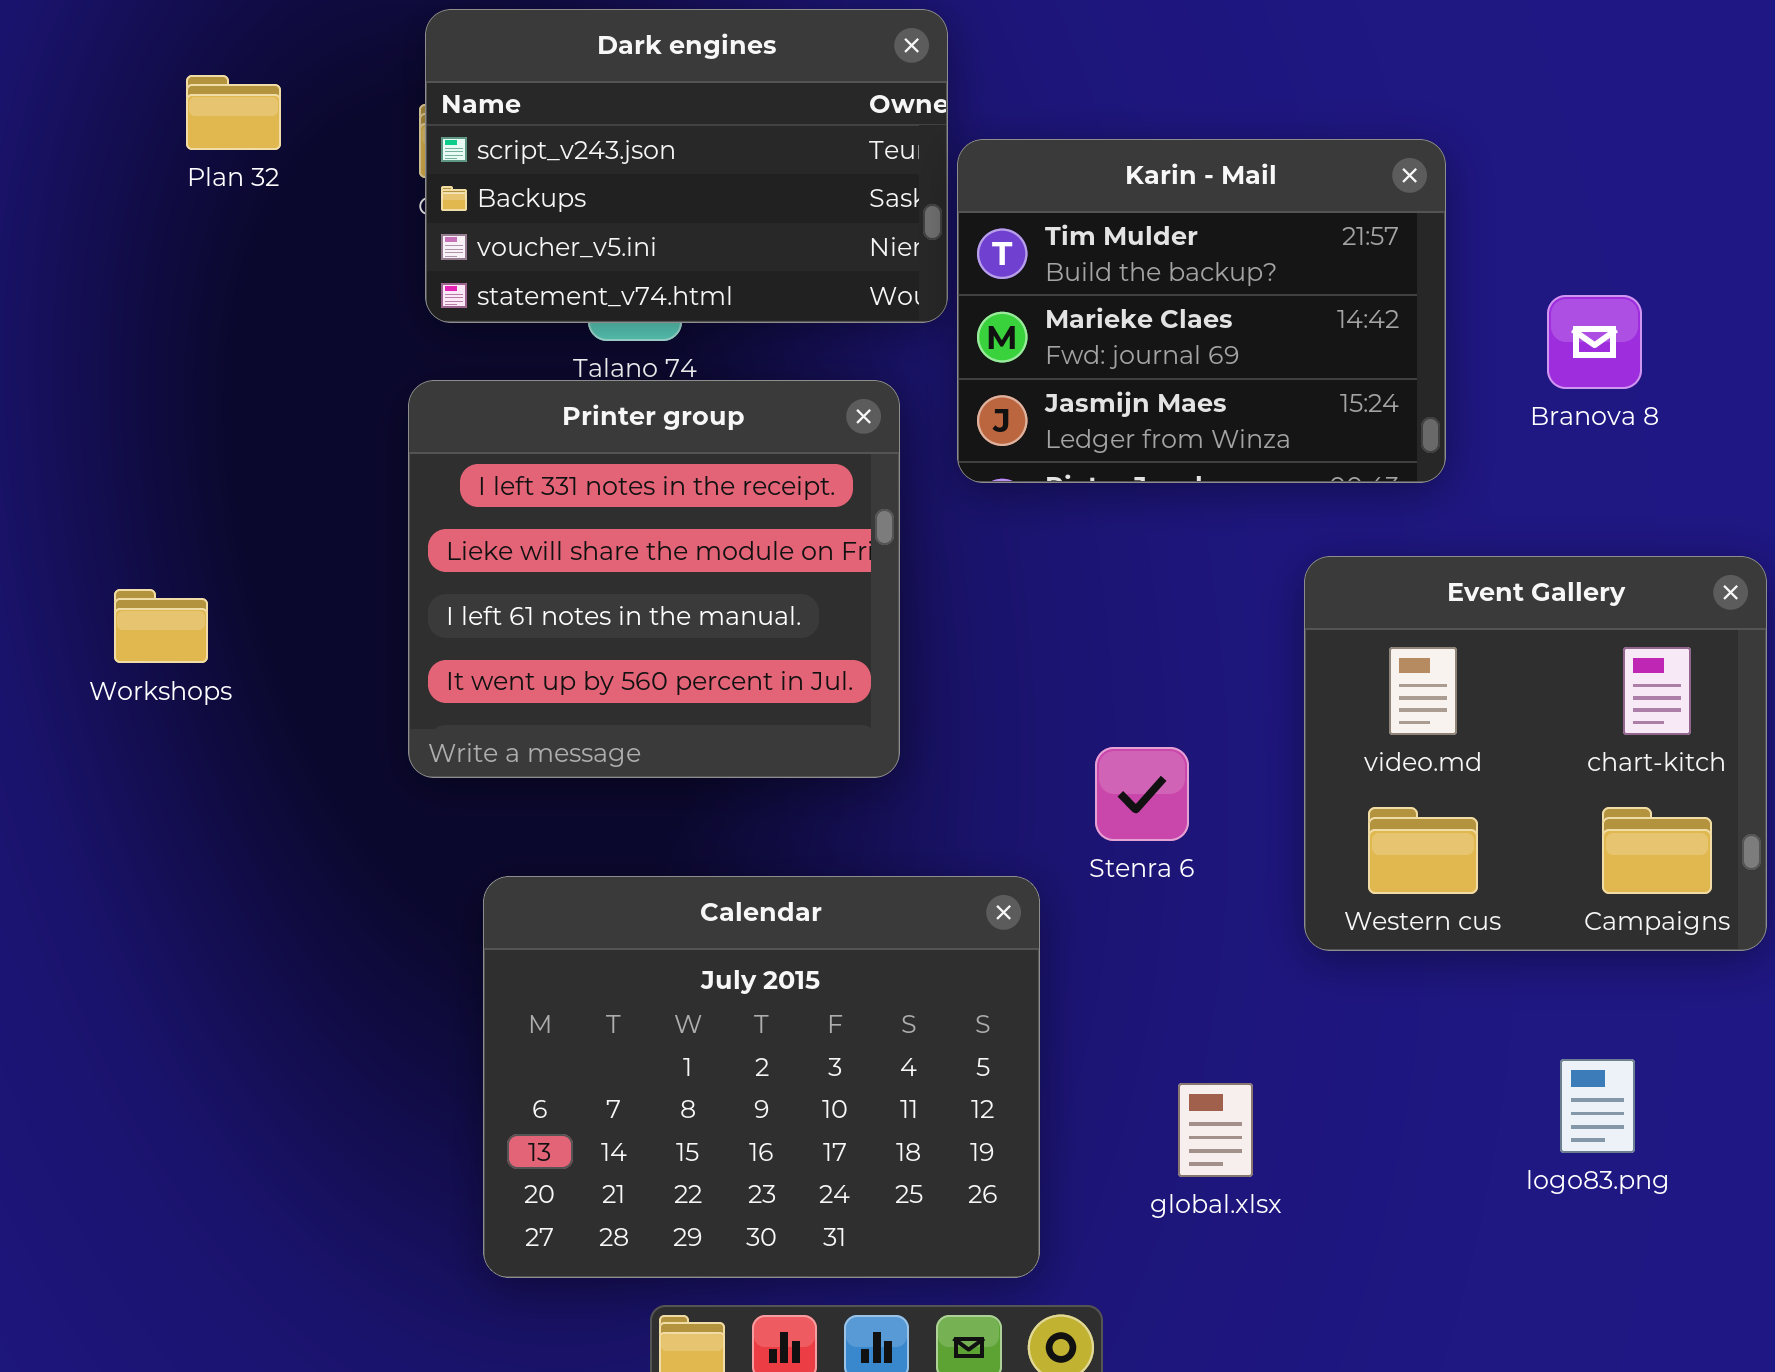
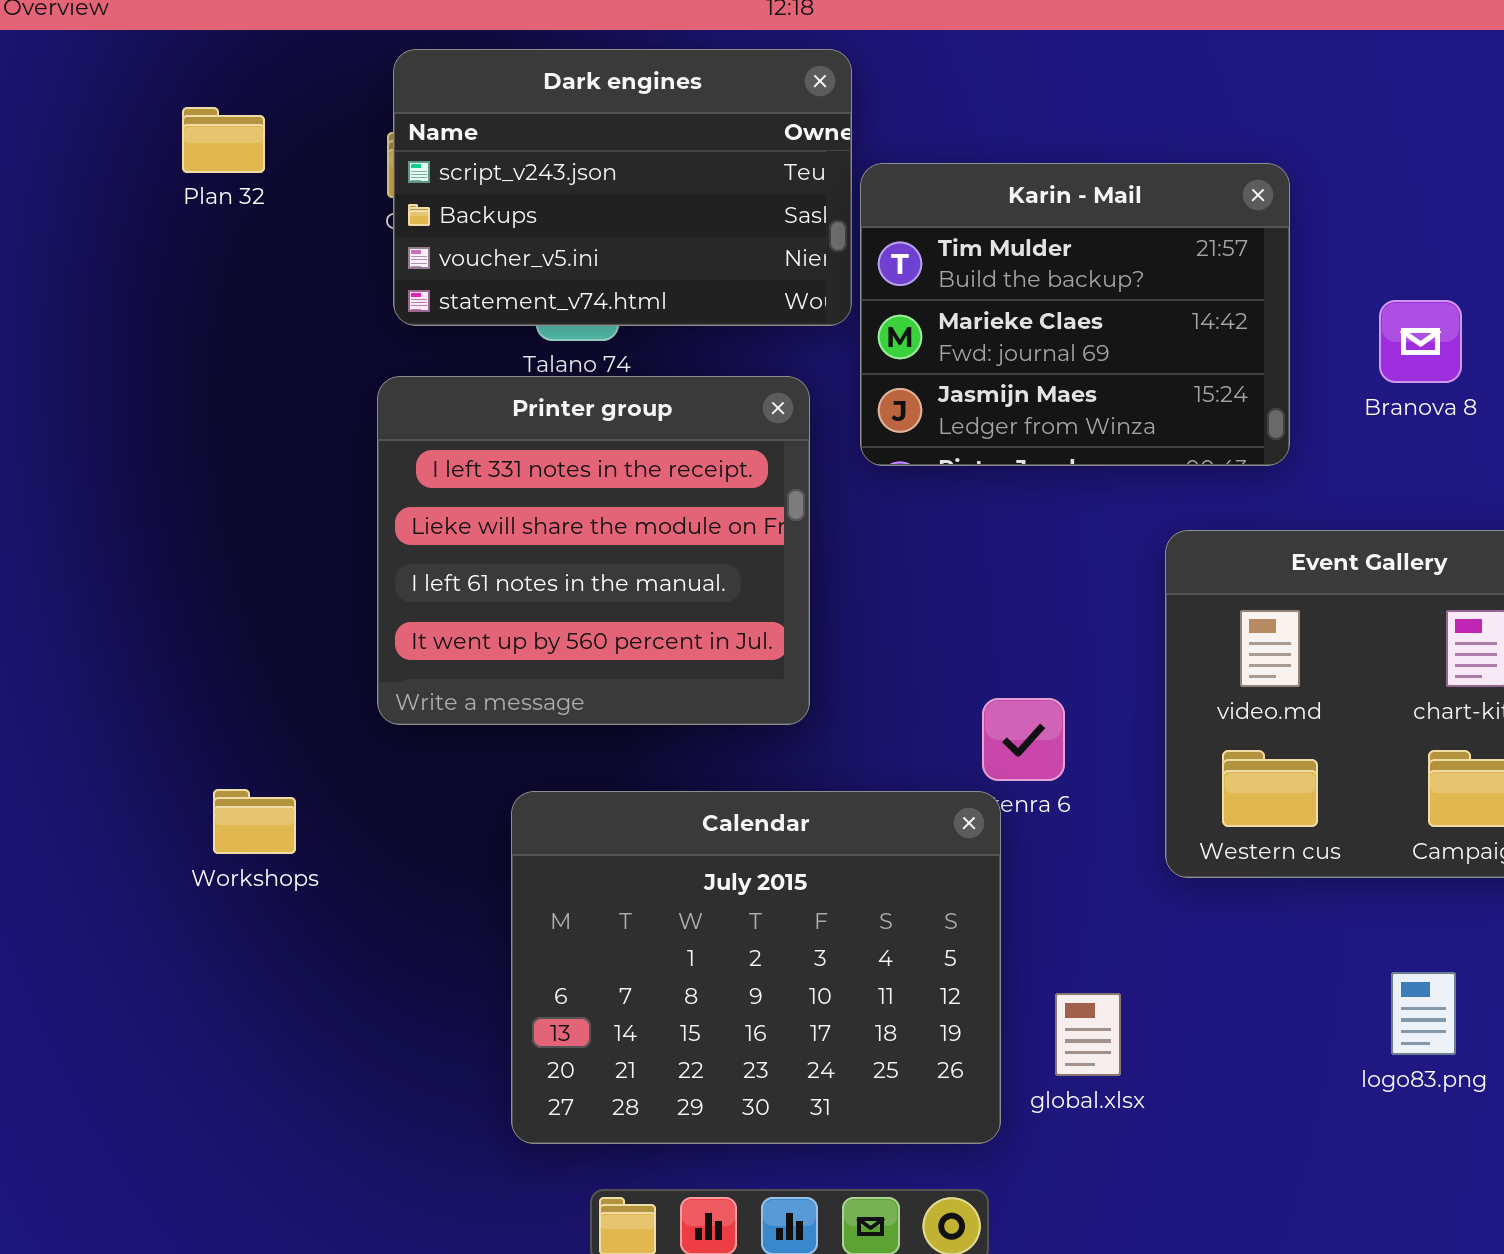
Workshops: [114,589,208,663] -> [213,789,296,854], moved
Calendar: [483,876,1040,1278] -> [511,791,1001,1144], moved

